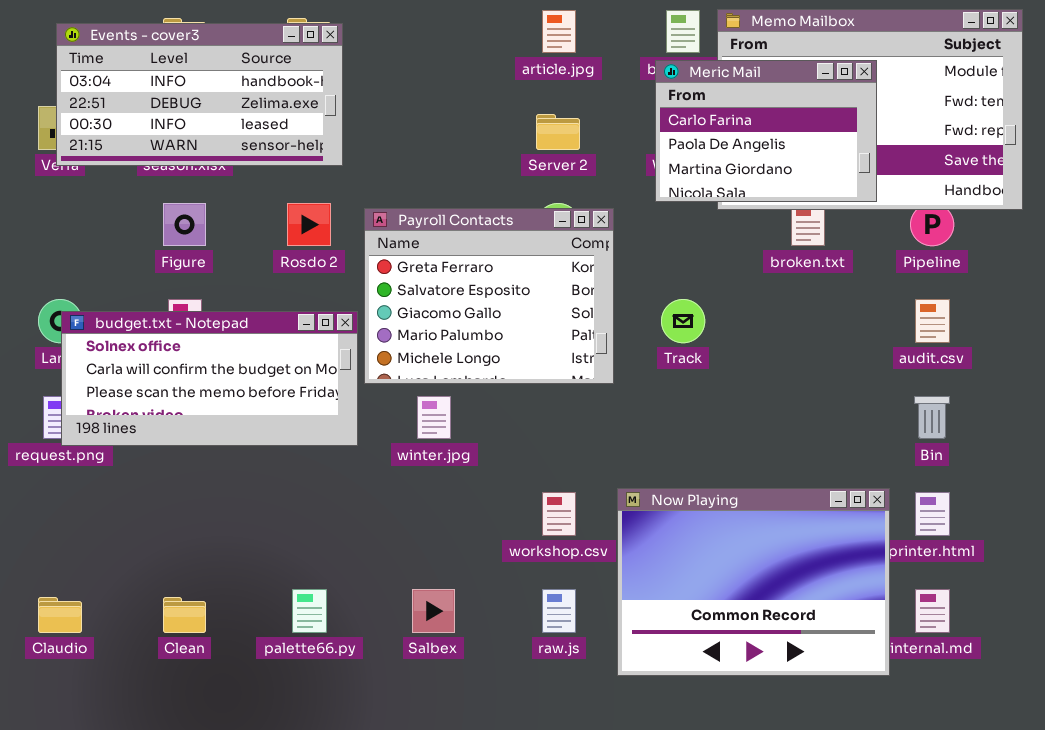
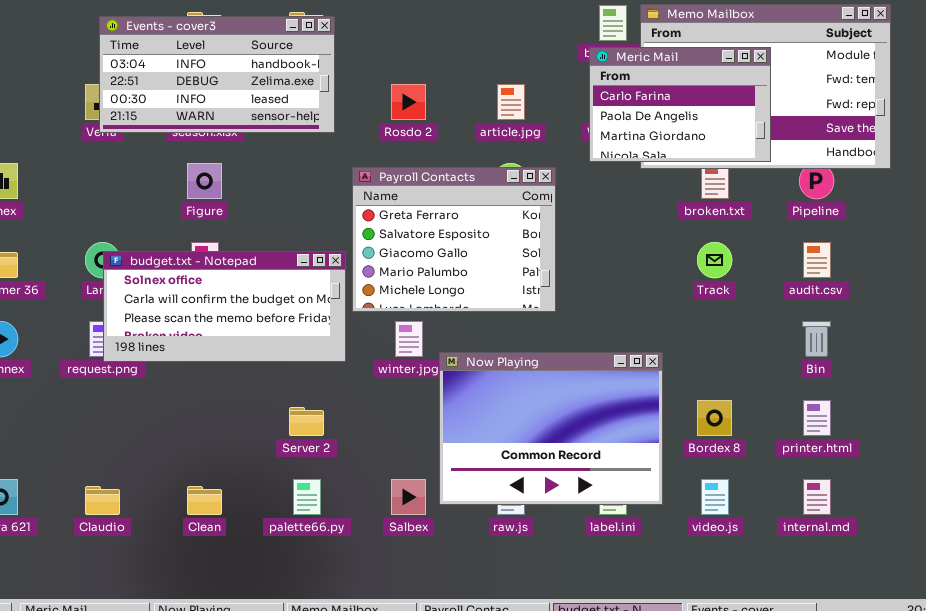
article.jpg: [542,10,576,53] -> [497,84,525,120], moved
Server 2: [536,114,580,150] -> [289,407,324,436], moved
Rosdo 2: [287,203,331,246] -> [391,84,426,120], moved
Track: [661,299,705,343] -> [697,242,732,278], moved
Now Playing: [617,488,890,676] -> [439,352,663,505], moved

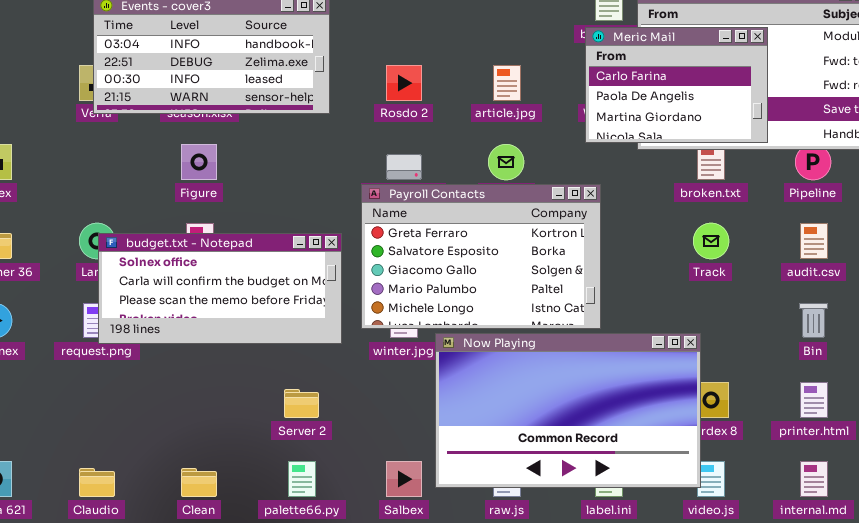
Payroll Contacts: [352,167,556,312] -> [361,184,601,329], moved, resized
Now Playing: [439,352,663,505] -> [435,333,701,488], resized

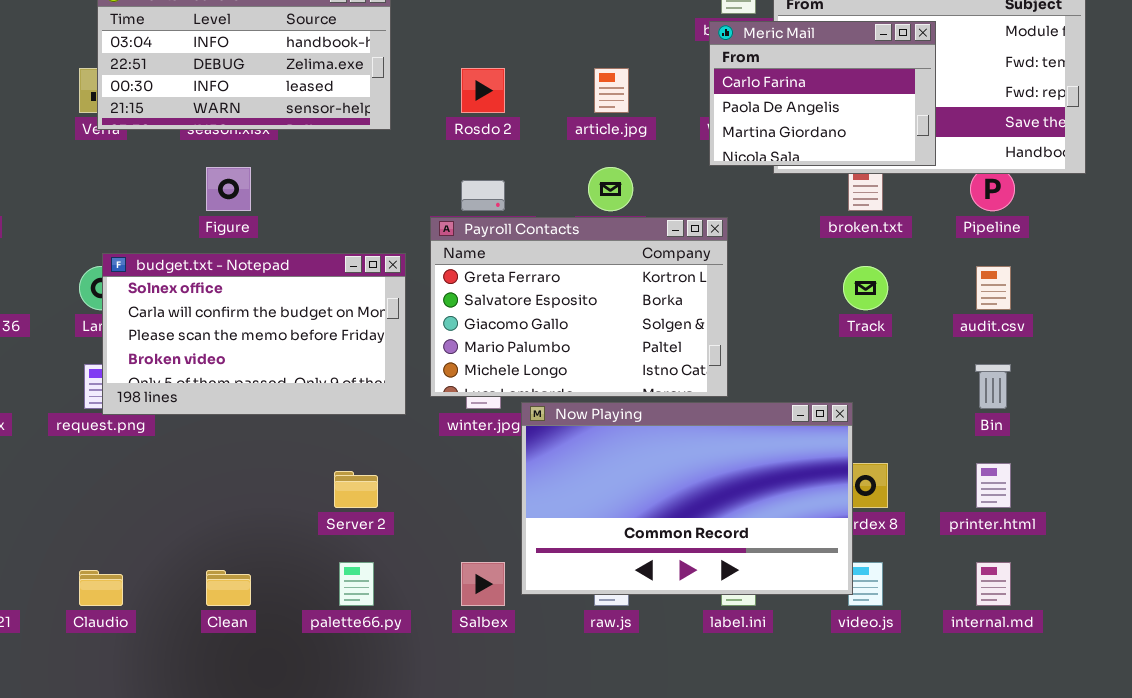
budget.txt - Notepad: [98,233,342,344] -> [102,253,406,415], resized

